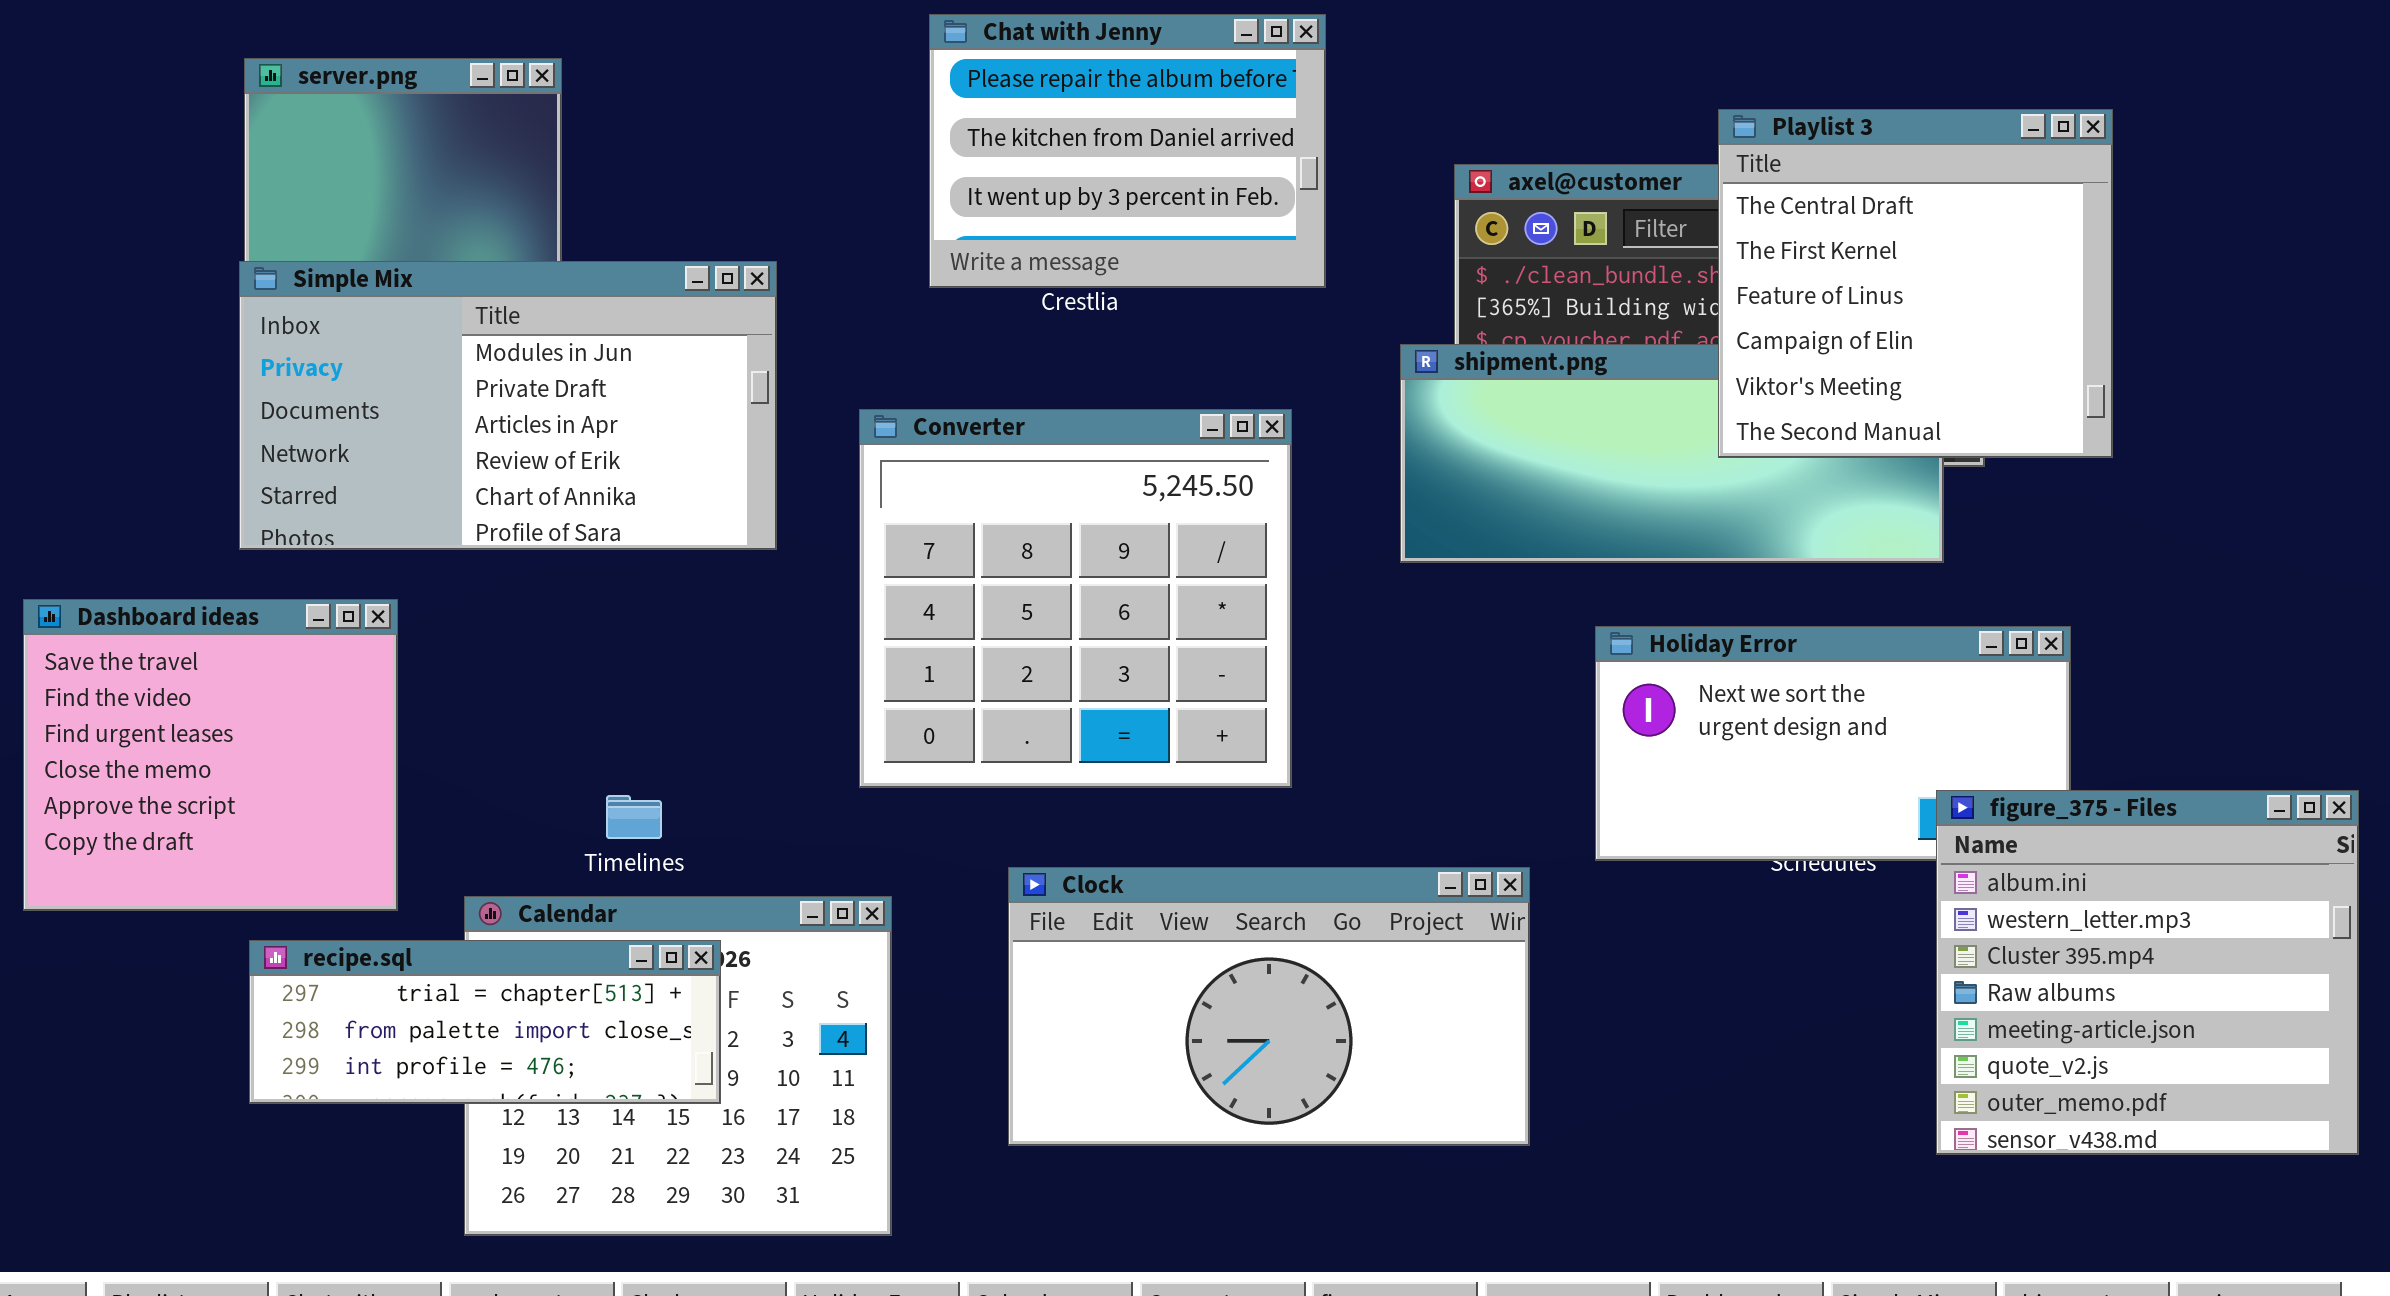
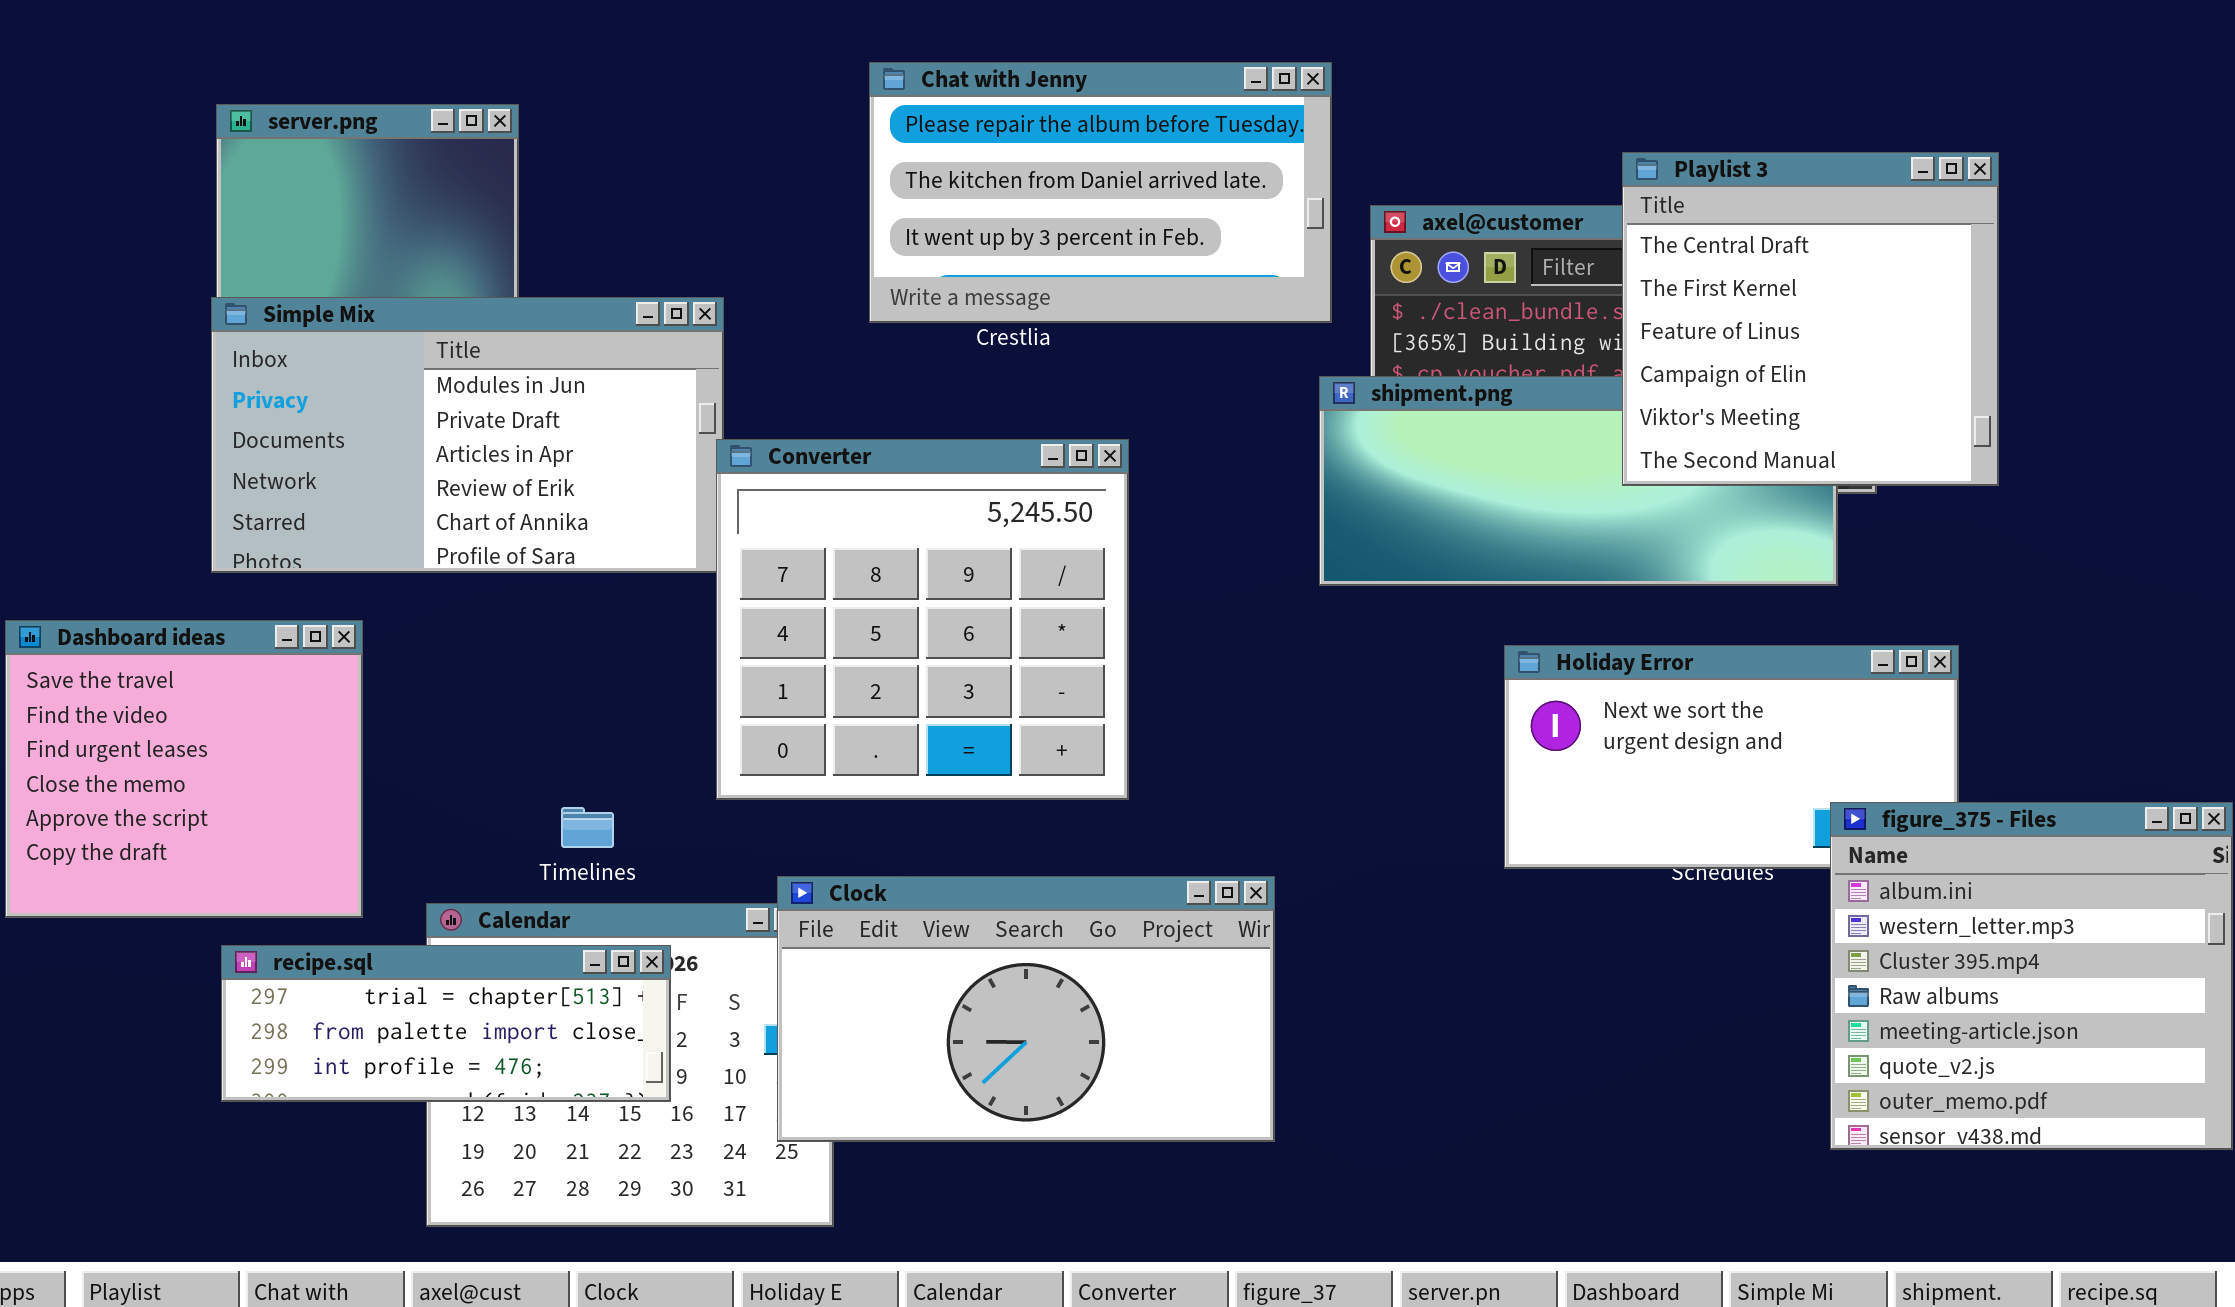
Chat with Jenny: [929,14,1326,288] -> [869,62,1332,323], resized
Converter: [859,409,1292,788] -> [716,439,1129,800], moved
Clock: [1008,867,1530,1146] -> [777,876,1275,1142], moved

